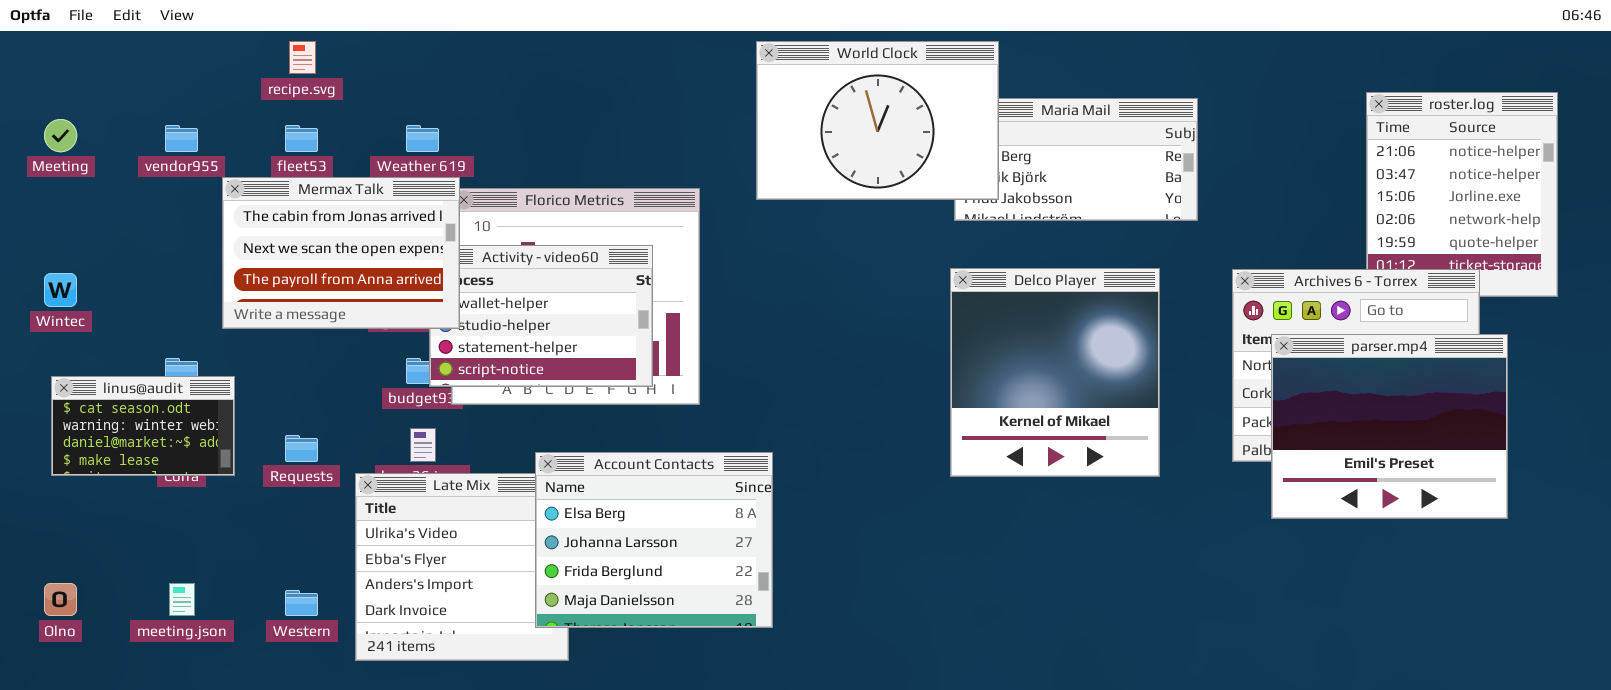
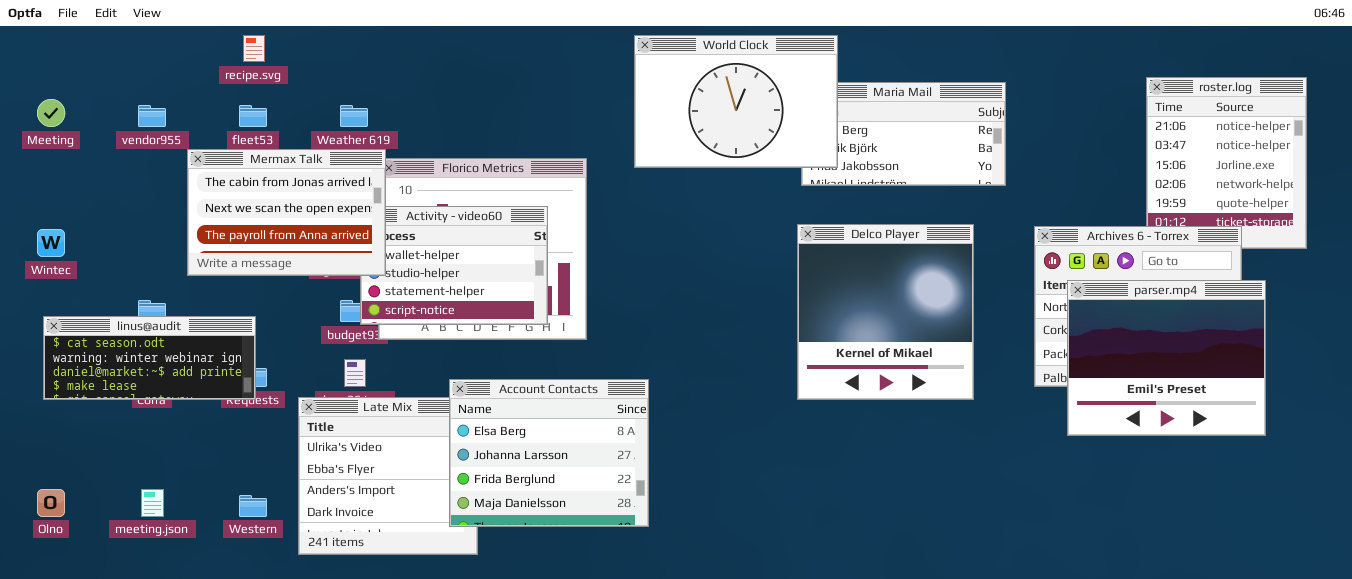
linus@audit: [51,376,235,476] -> [43,316,256,400], resized

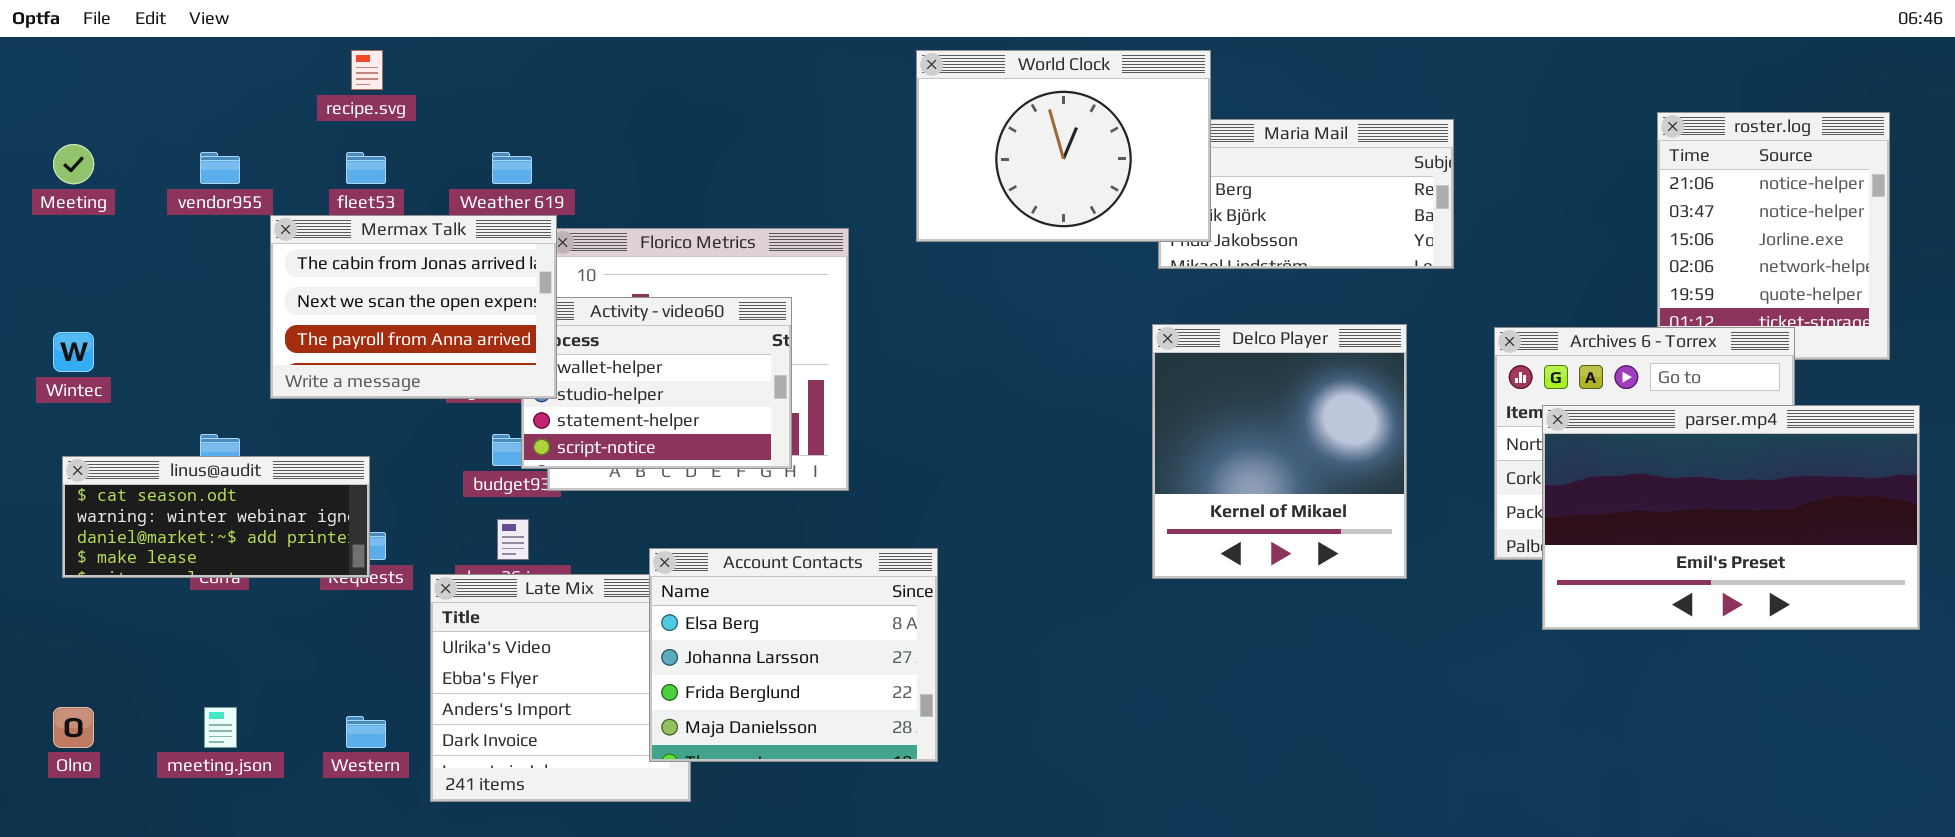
parser.mp4: [1067,280,1266,436] -> [1542,405,1920,630], resized

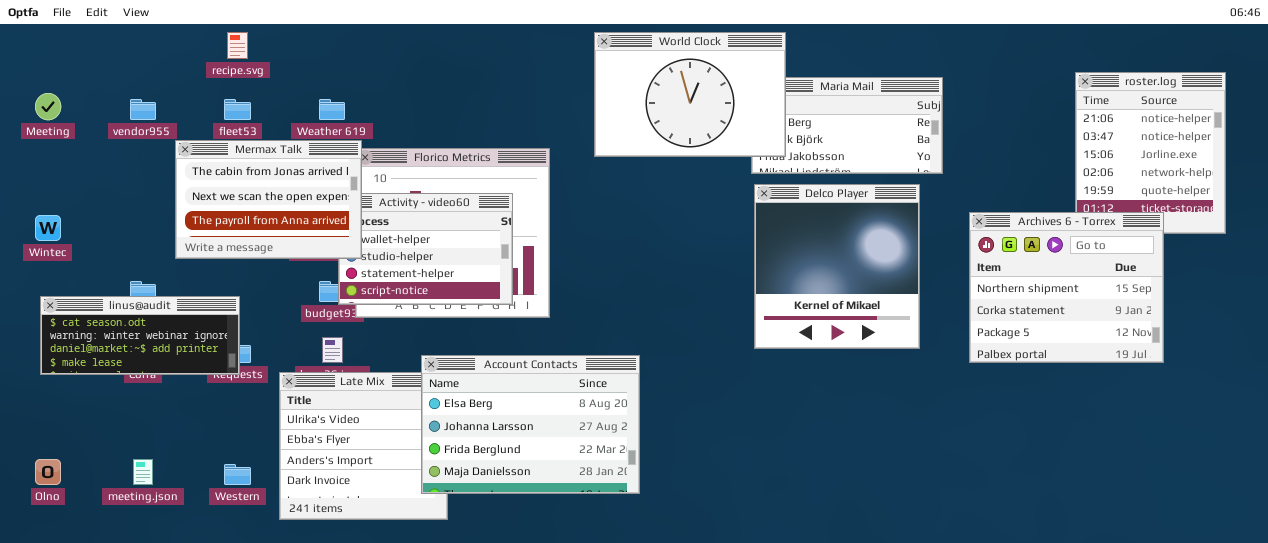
Delco Player: [1152,324,1407,579] -> [754,184,920,349], moved
parser.mp4: [1542,405,1920,630] -> none, closed
Account Contacts: [649,548,938,762] -> [421,355,640,494], resized

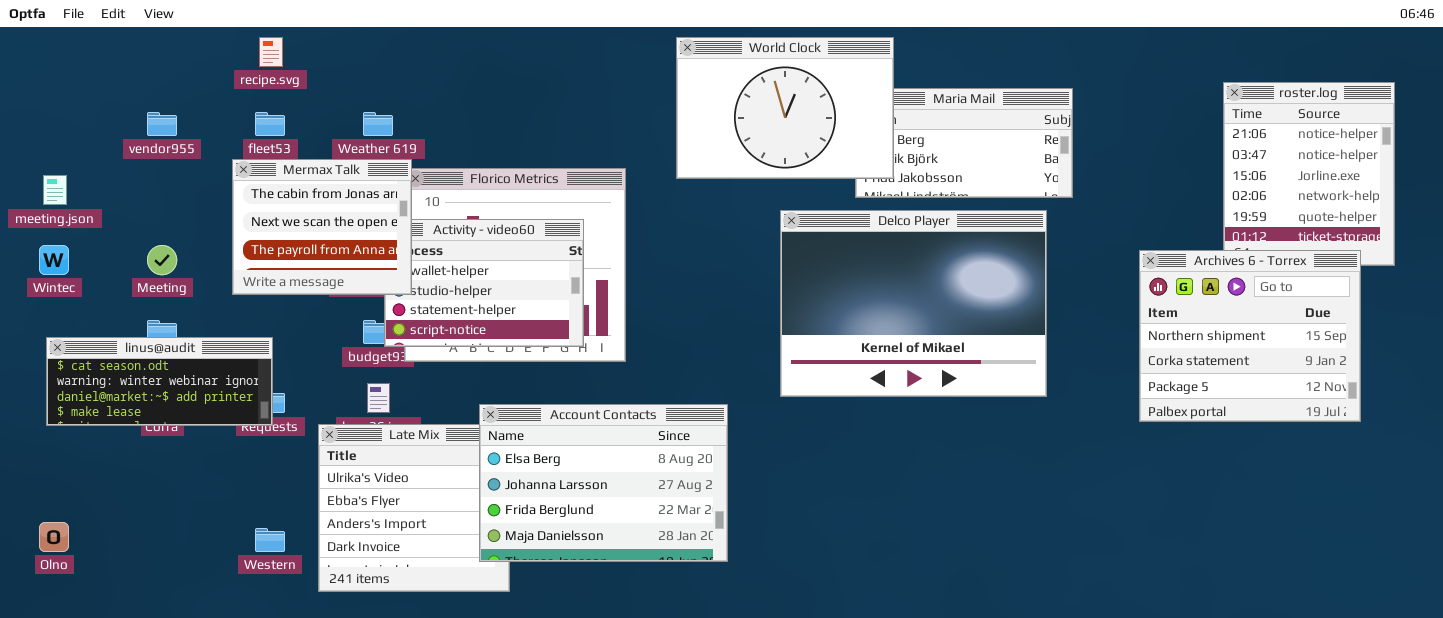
Meeting: [35,93,61,120] -> [147,245,177,275], moved
Mermax Talk: [175,140,362,259] -> [232,159,412,295], resized
Delco Player: [754,184,920,349] -> [780,210,1047,397], resized
Archives 6 - Torrex: [969,212,1164,363] -> [1139,250,1361,422], moved
meeting.json: [133,459,153,485] -> [43,175,67,205], moved

